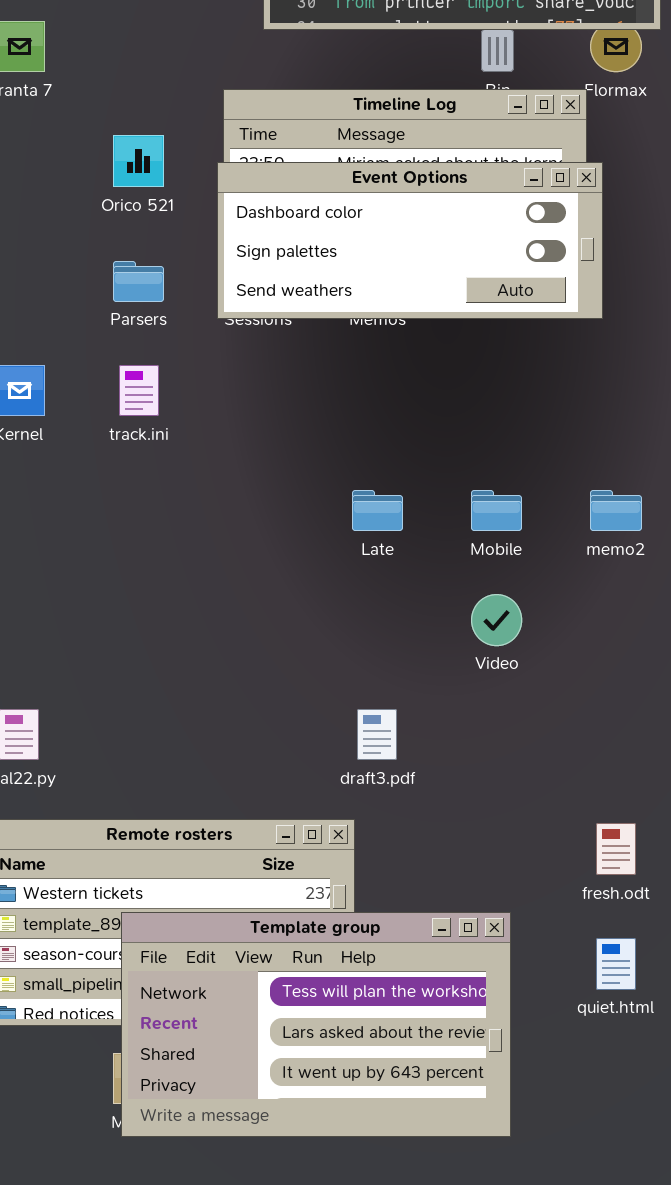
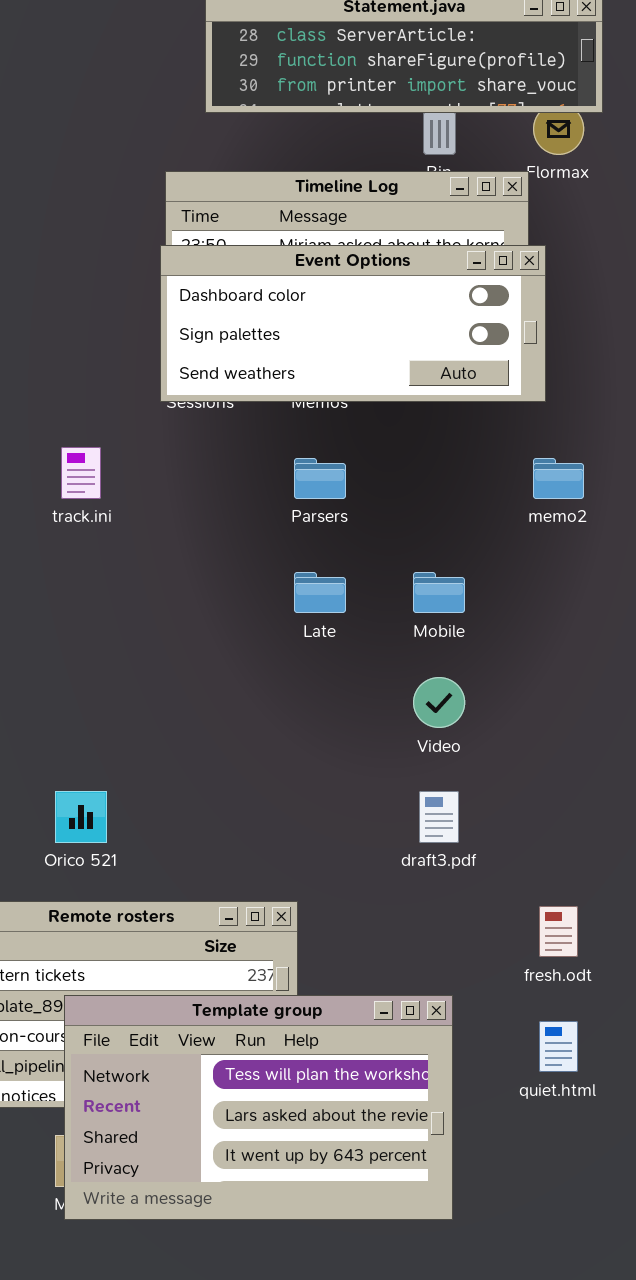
Orico 521: [113,135,164,187] -> [55,791,107,843], moved
Parsers: [113,261,164,302] -> [294,458,346,499], moved
memo2: [590,490,642,531] -> [533,458,584,499], moved
draft3.pdf: [357,709,397,760] -> [419,791,459,843], moved

